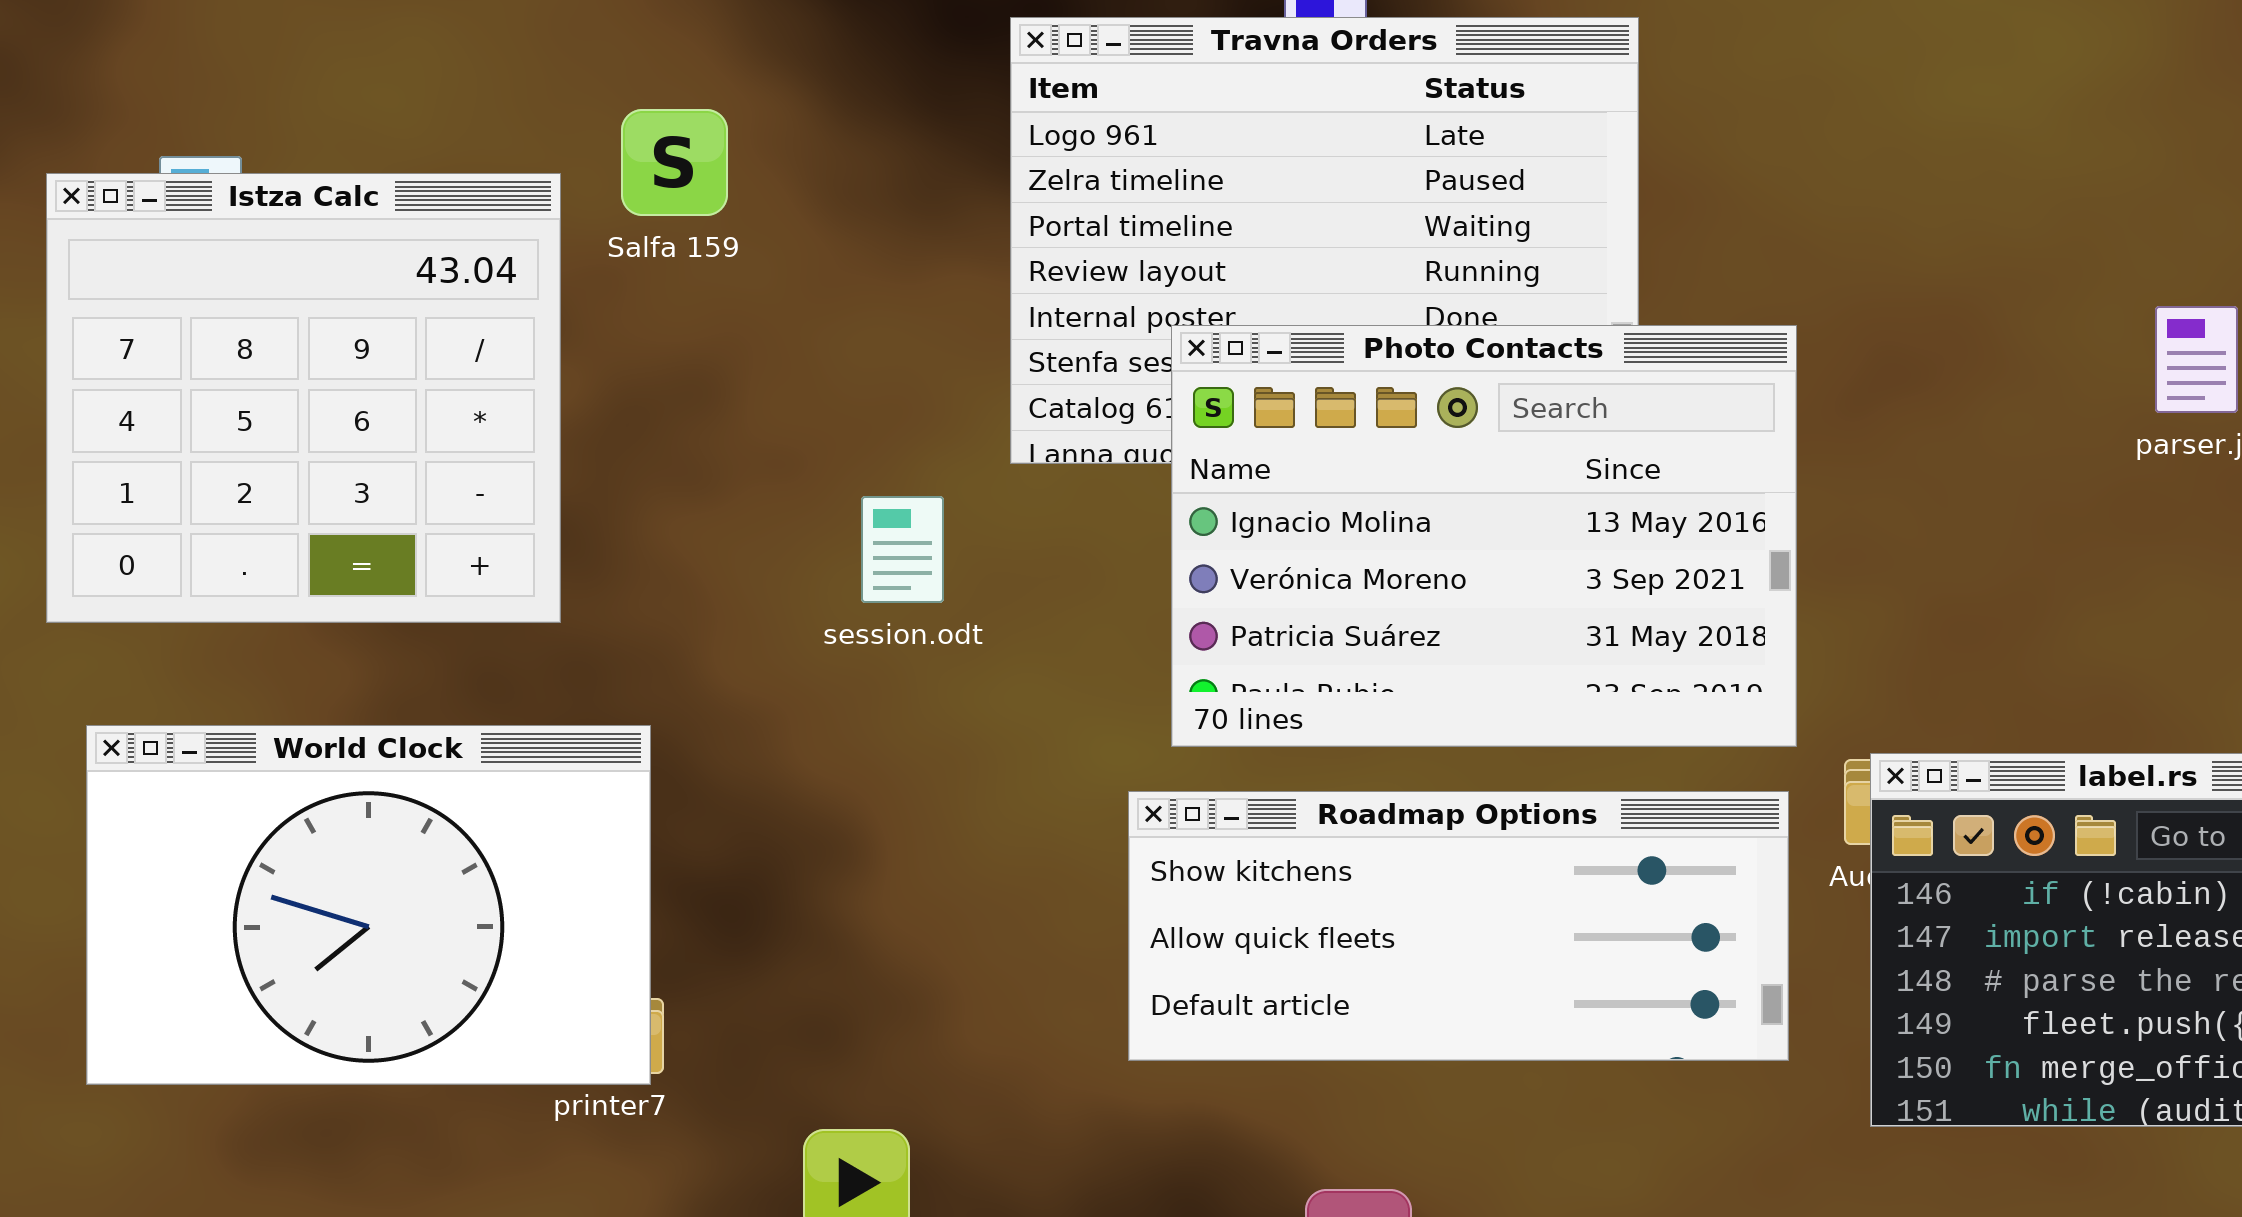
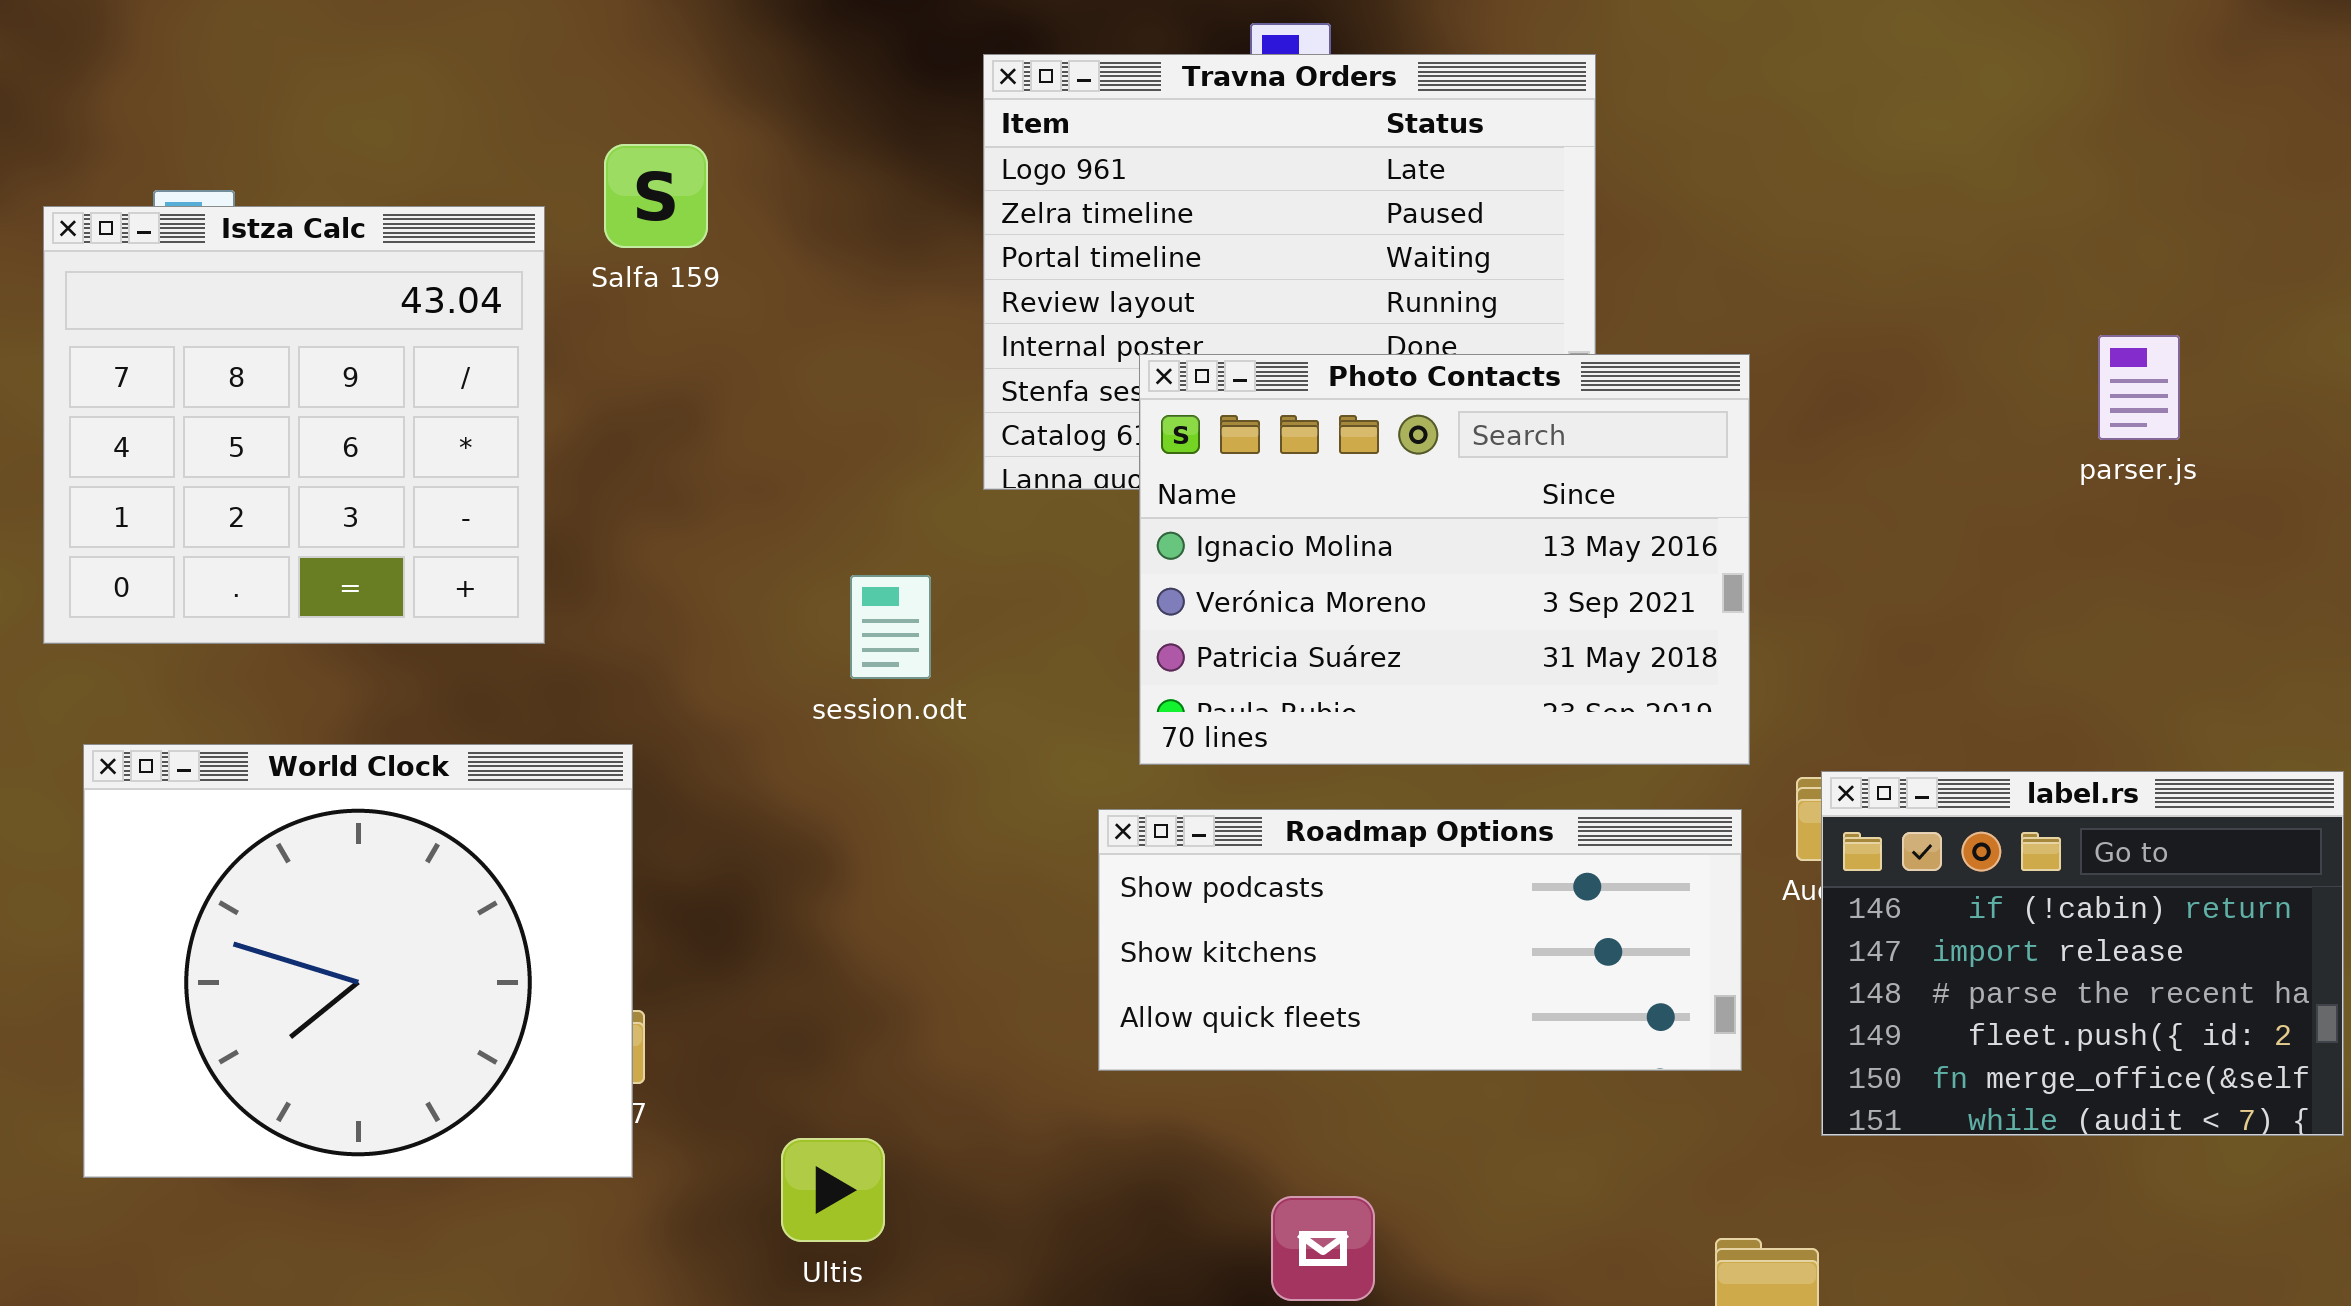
session.odt: [861,496,944,603] -> [850,575,931,679], moved
World Clock: [86,725,651,1085] -> [83,744,633,1178], resized
Roadmap Options: [1128,791,1789,1061] -> [1098,809,1742,1071], scrolled up 1 row

